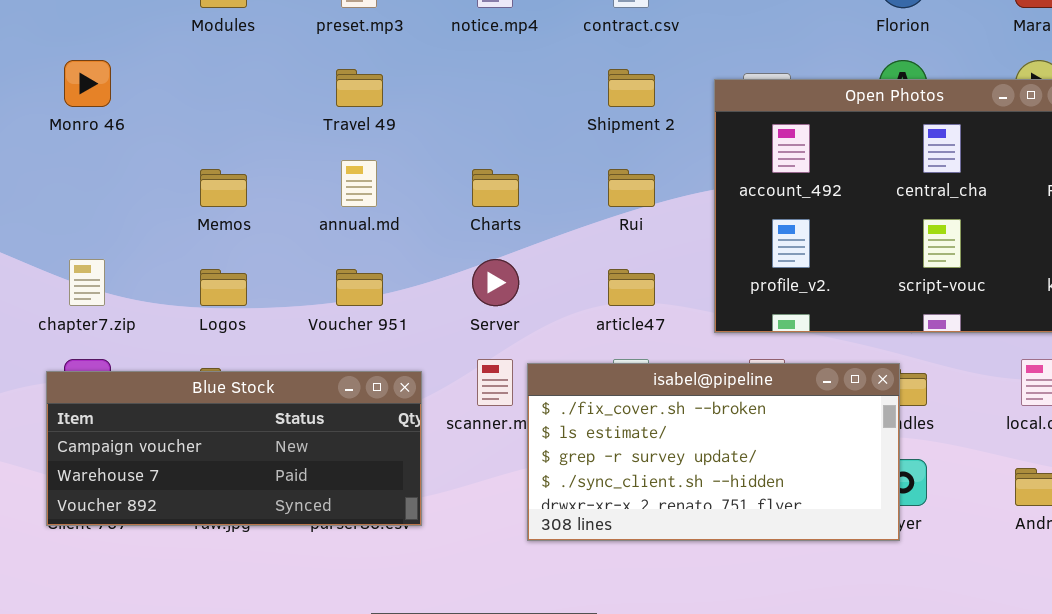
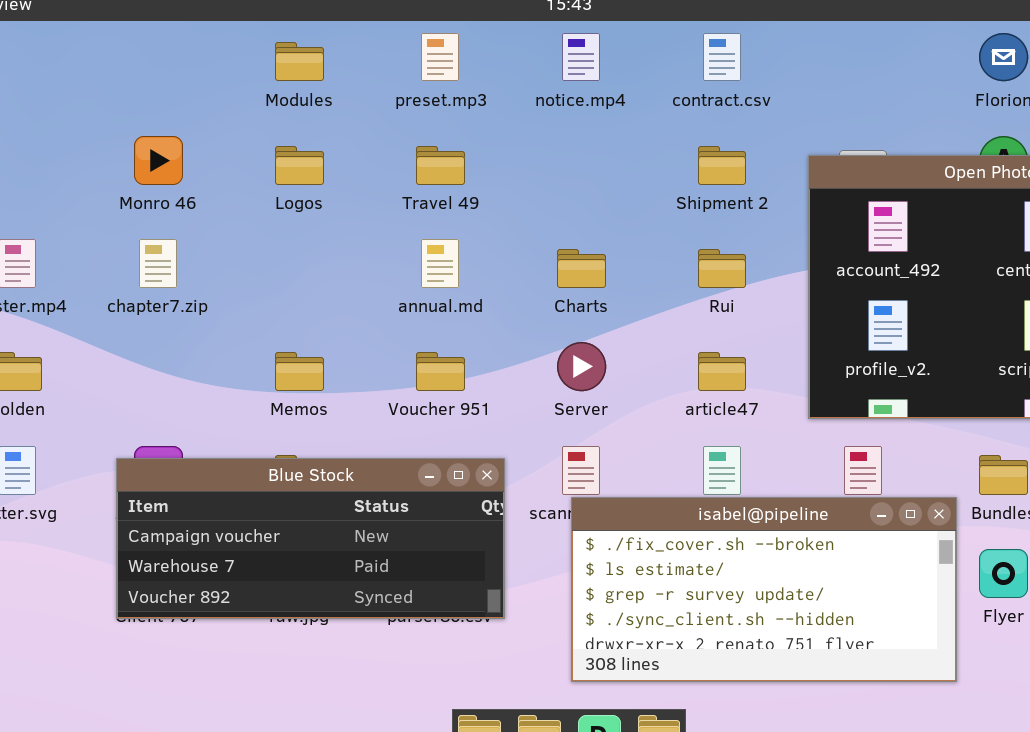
Memos: [200,169,247,207] -> [275,352,324,391], moved
chapter7.zip: [69,259,105,306] -> [139,239,177,288], moved
Logos: [200,269,247,306] -> [275,146,324,185], moved
isabel@pipeline: [527,363,900,541] -> [571,497,957,682], moved

